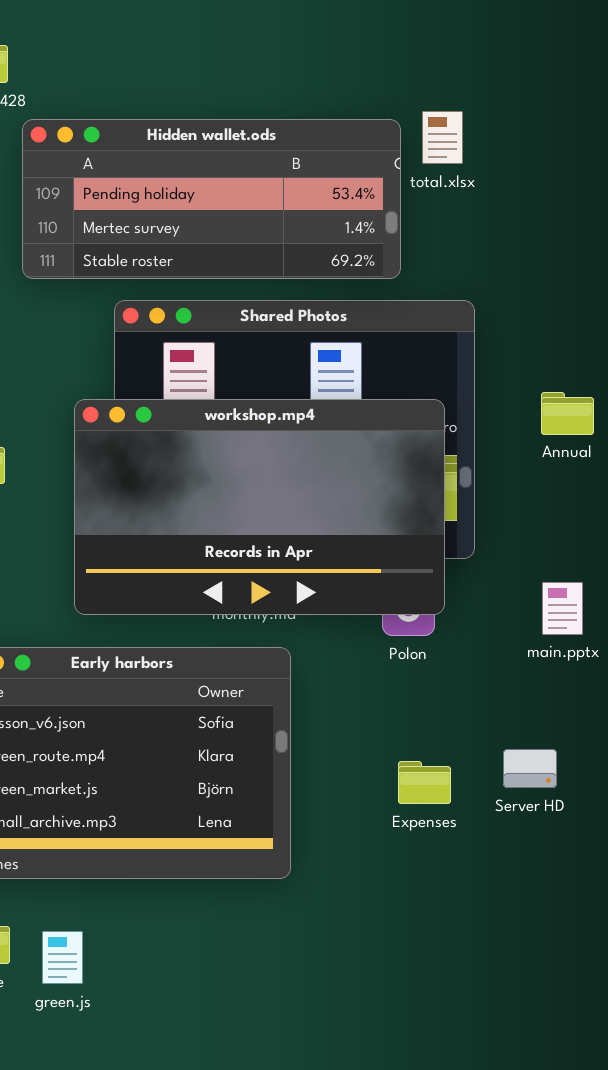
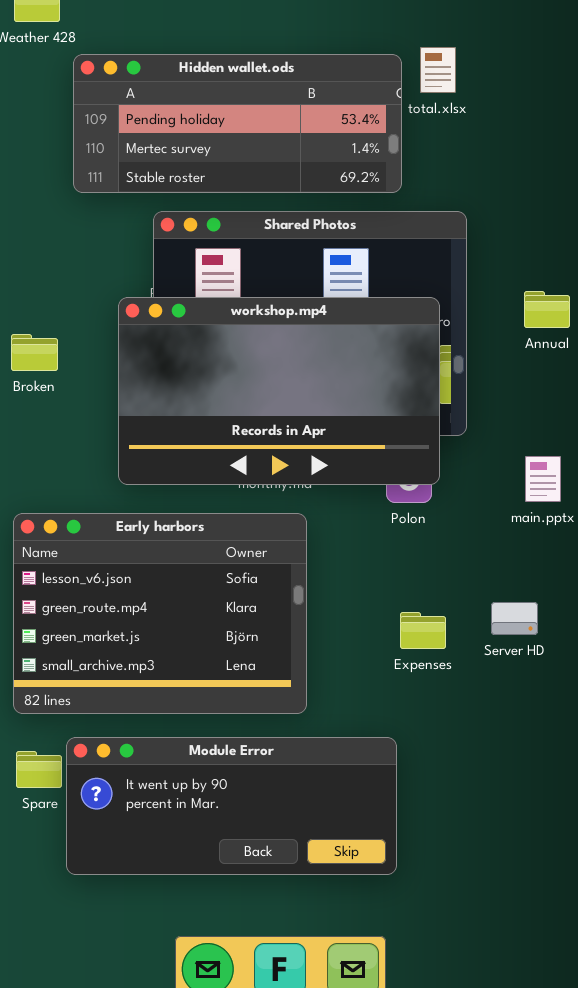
Module Error: none -> [66,737,397,875], opened

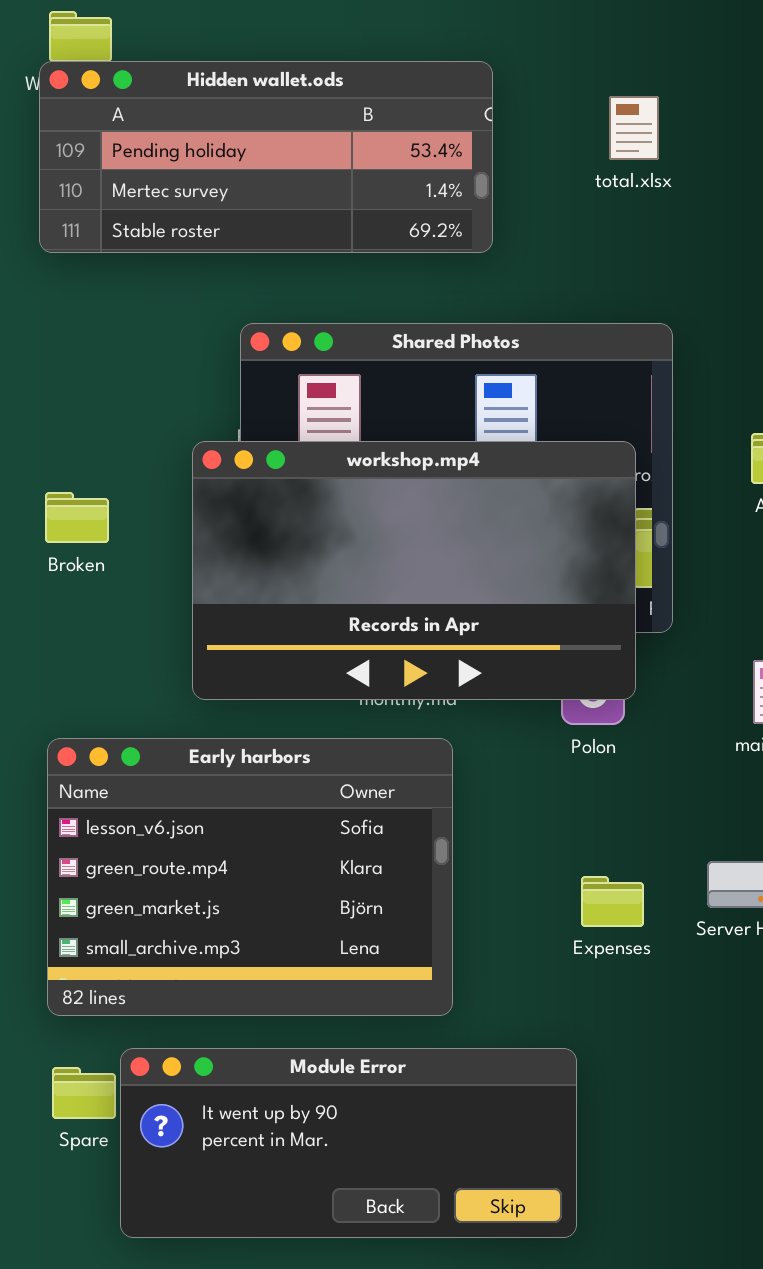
Hidden wallet.ods: [73,54,402,193] -> [39,61,493,253], moved

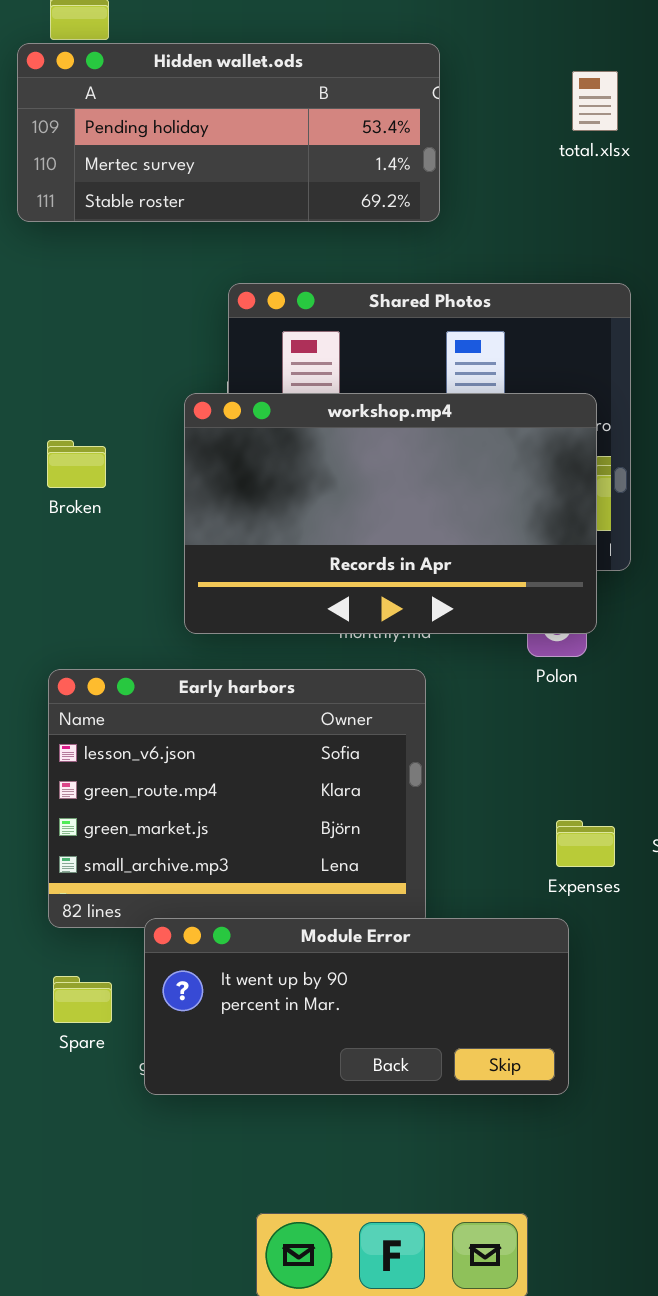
Hidden wallet.ods: [39,61,493,253] -> [17,43,440,222], moved
Expenses: [581,876,644,927] -> [556,820,615,867], moved
Module Error: [120,1048,577,1238] -> [144,918,569,1095], moved

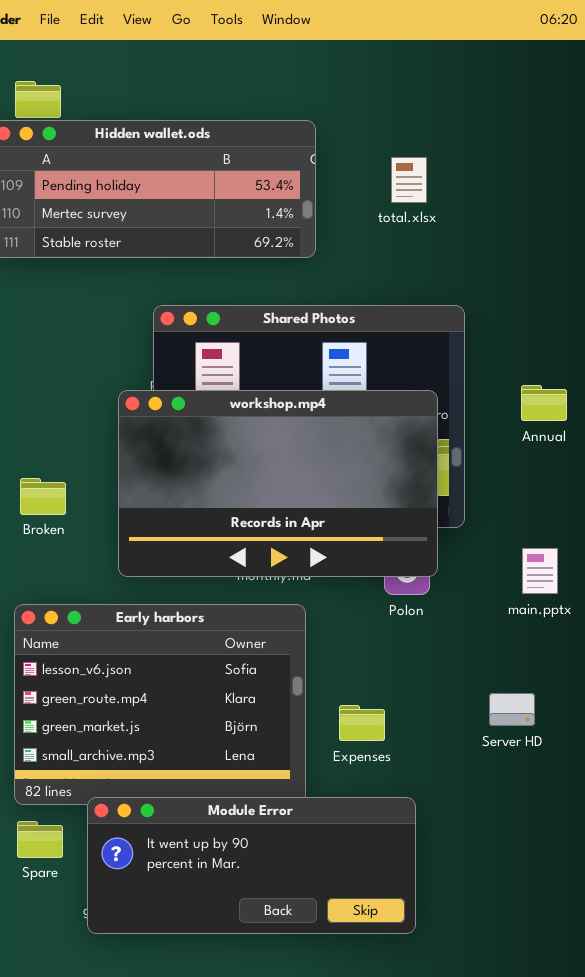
total.xlsx: [572,71,618,131] -> [391,157,427,203], moved
Broken: [47,440,106,488] -> [20,478,66,515], moved
Expenses: [556,820,615,867] -> [339,705,385,741], moved
Spare: [53,976,112,1023] -> [17,821,63,858], moved

